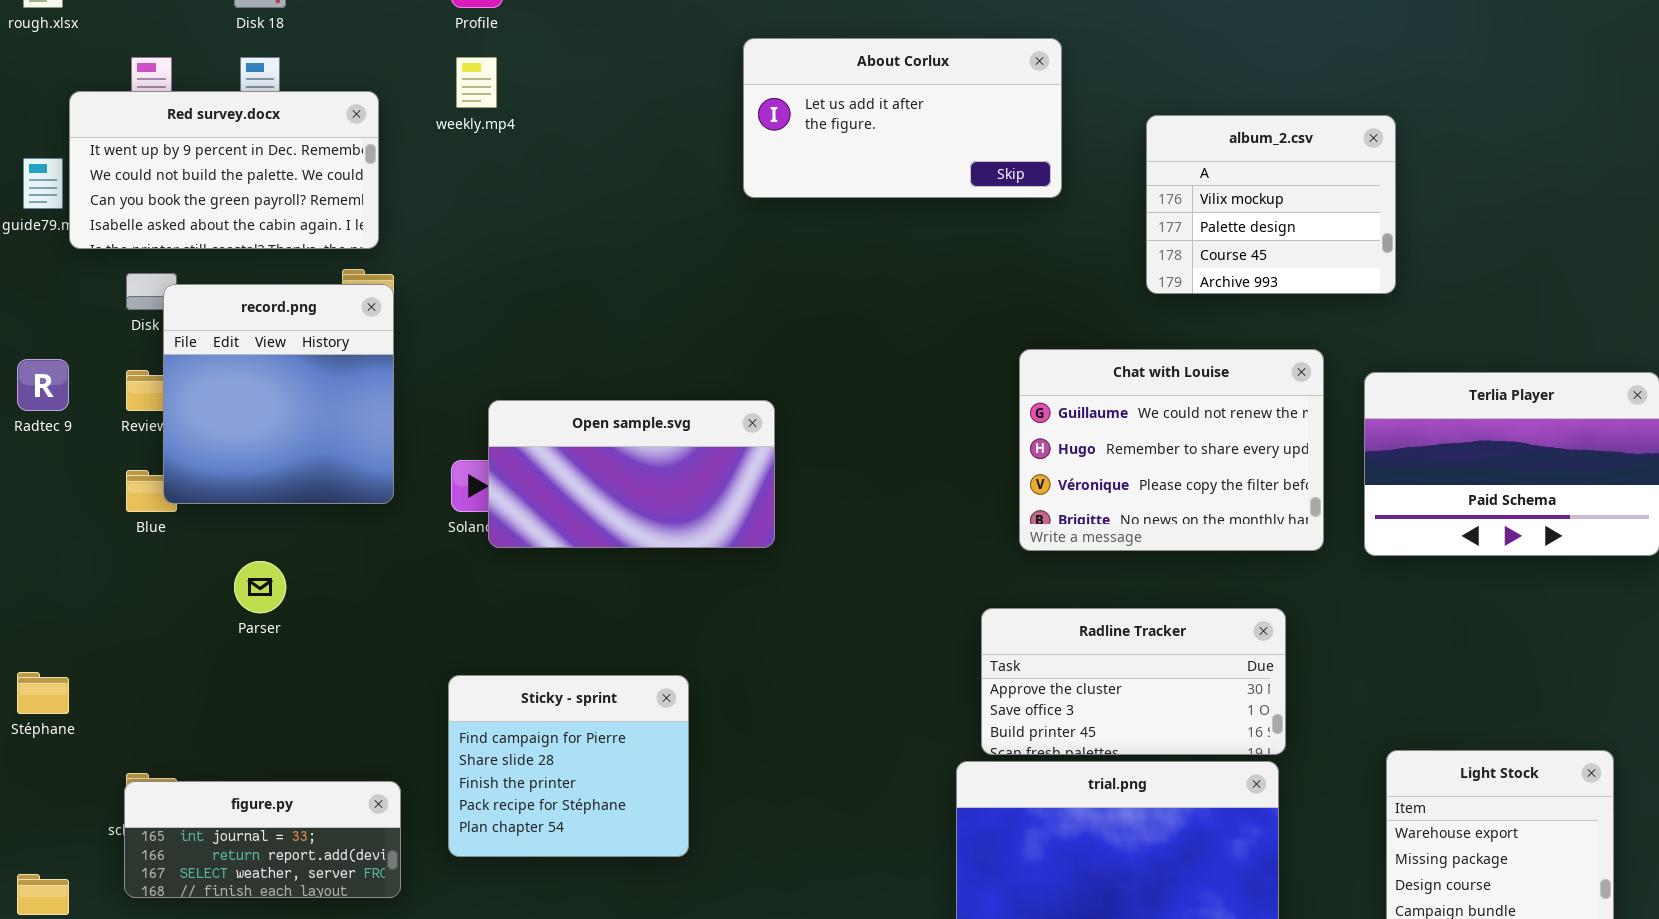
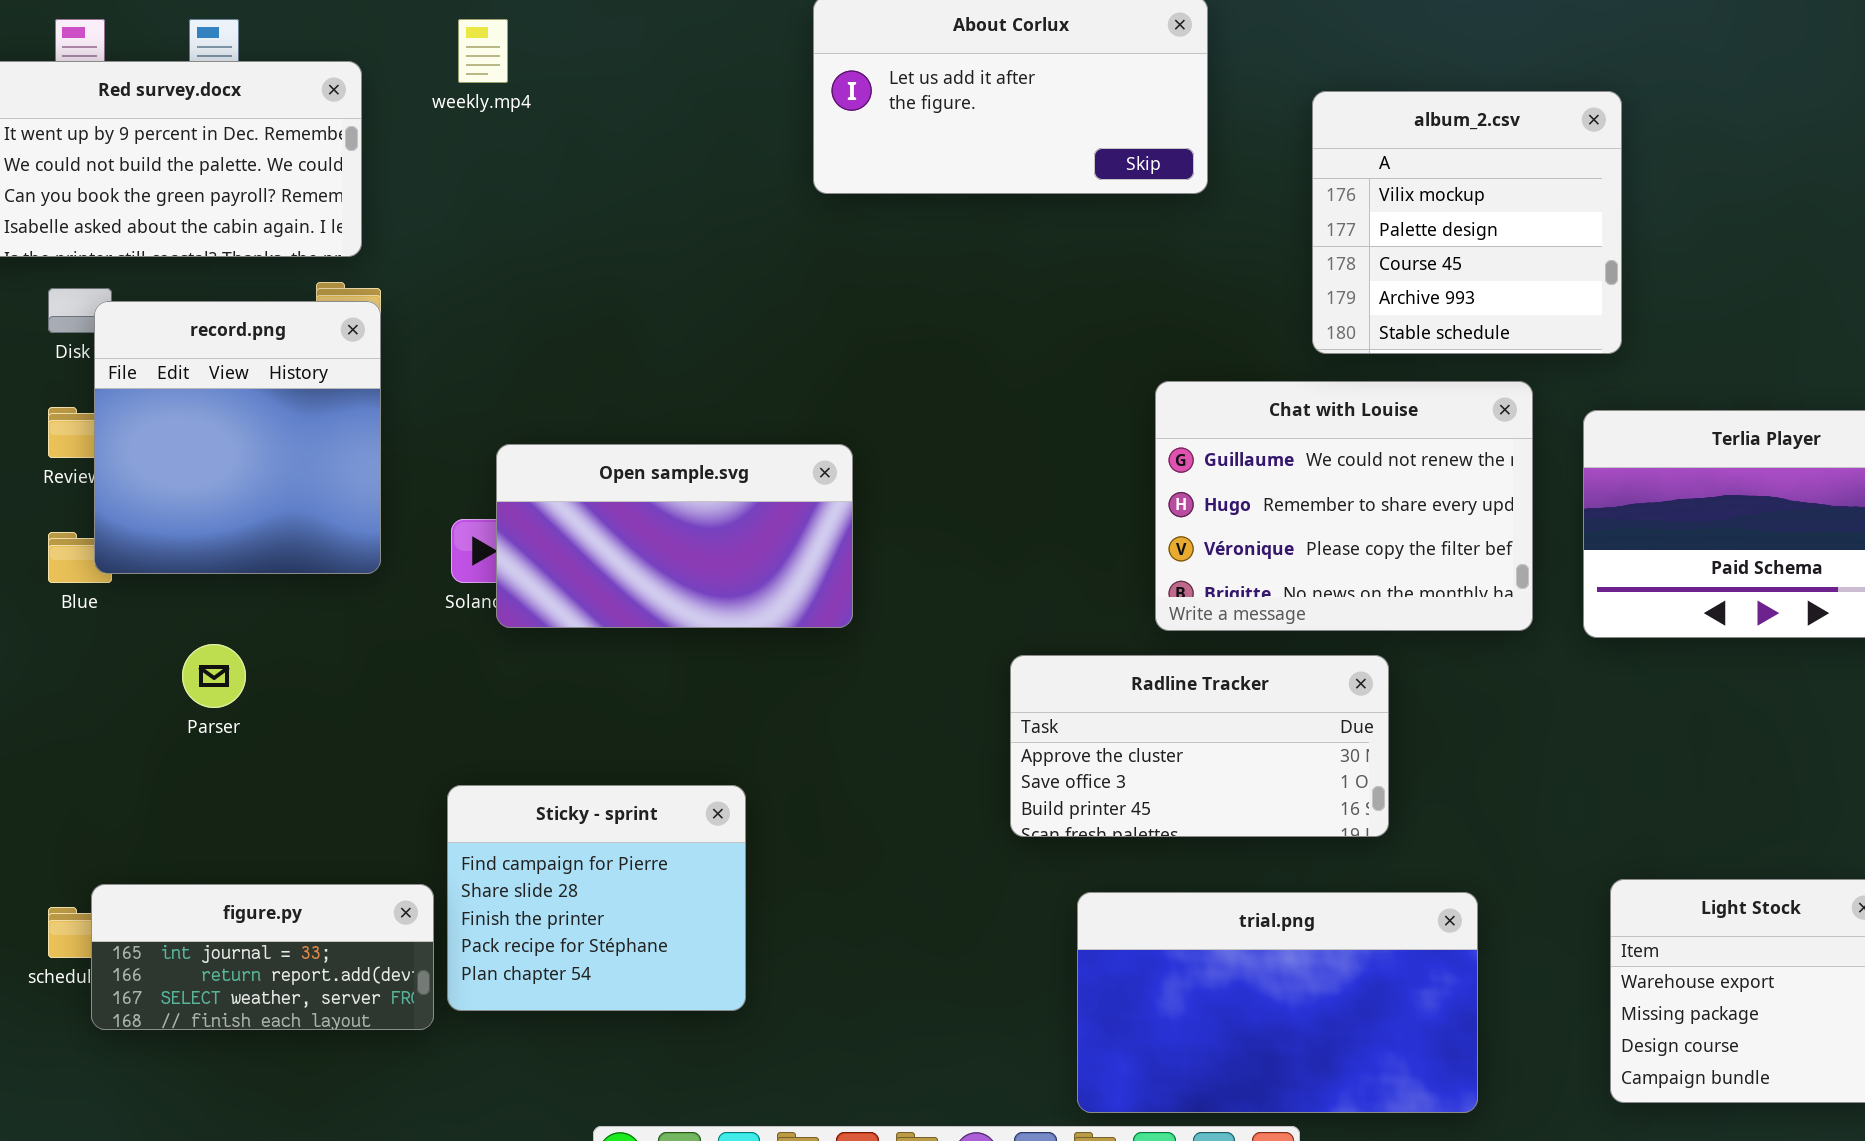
album_2.csv: [1146,115,1396,294] -> [1312,91,1622,354], resized
Radline Tracker: [981,608,1286,755] -> [1010,655,1389,837], moved
figure.py: [124,781,401,898] -> [91,884,434,1030], moved

